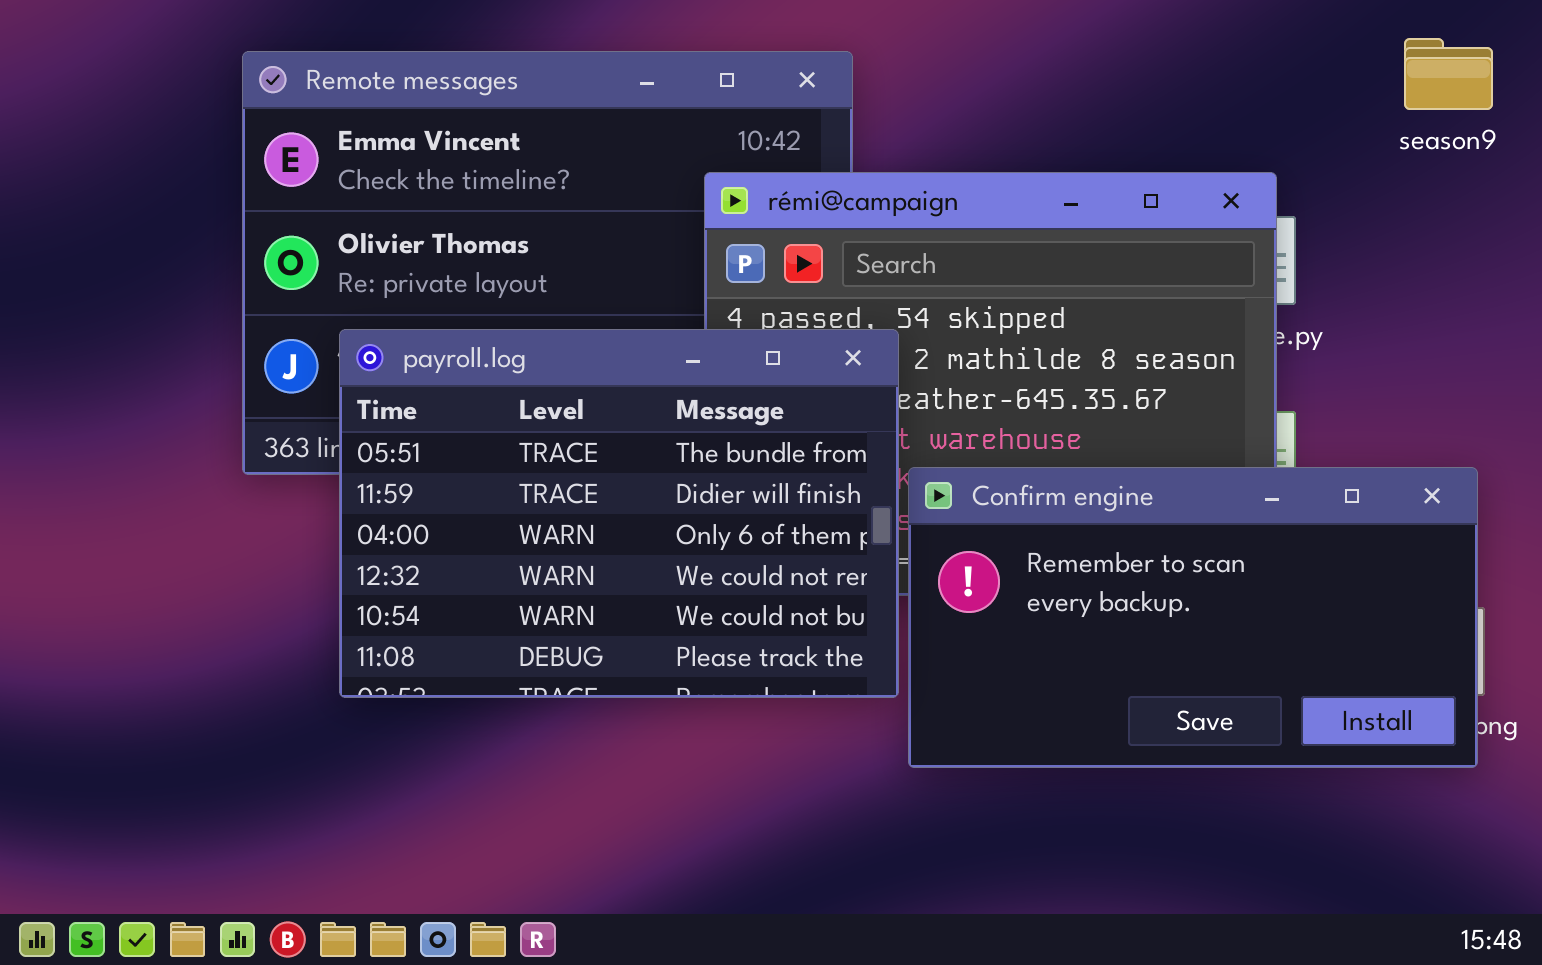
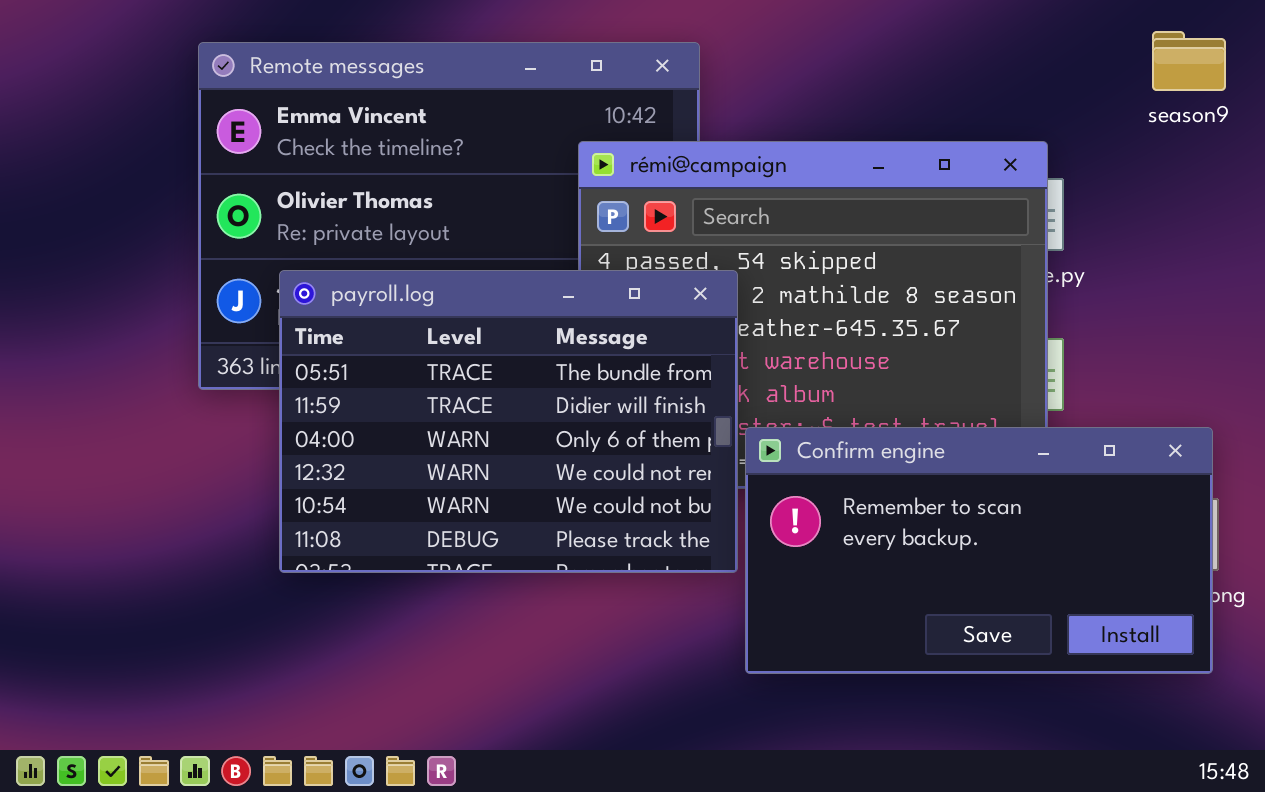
Confirm engine: [908,467,1478,768] -> [745,427,1213,674], moved

